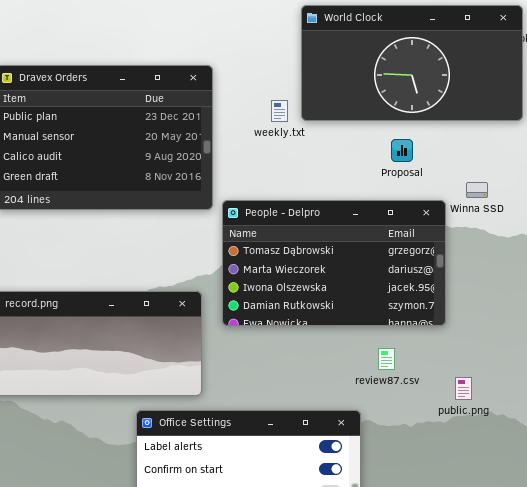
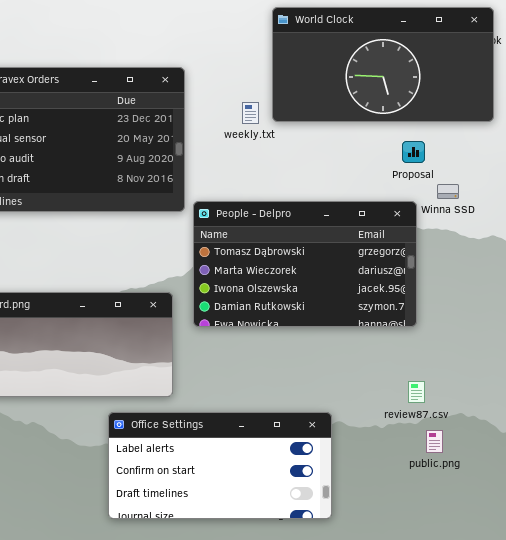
Proposal: [391,139,413,162] -> [402,141,425,163], moved
review87.csv: [378,348,395,370] -> [408,381,425,403], moved
public.png: [455,377,472,400] -> [426,430,443,453], moved

